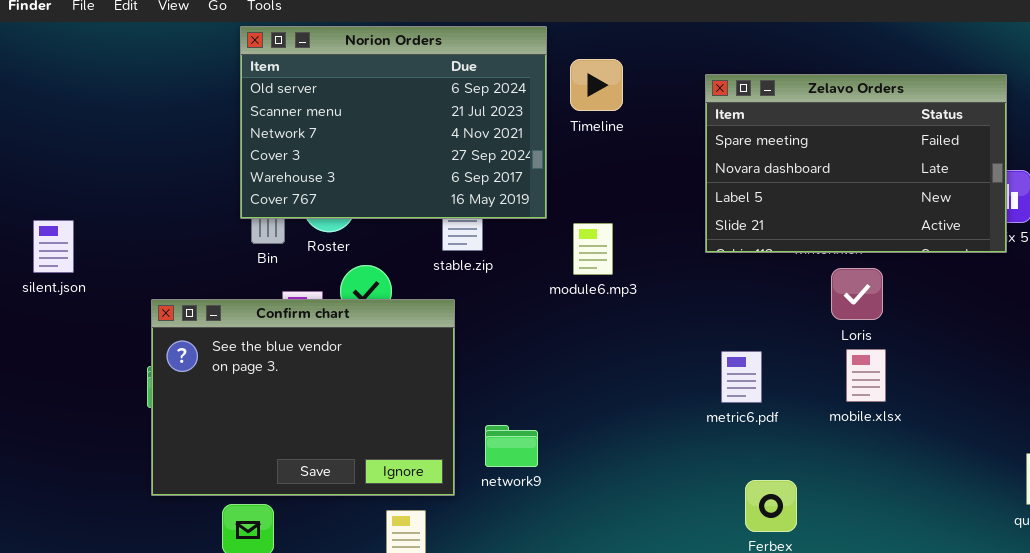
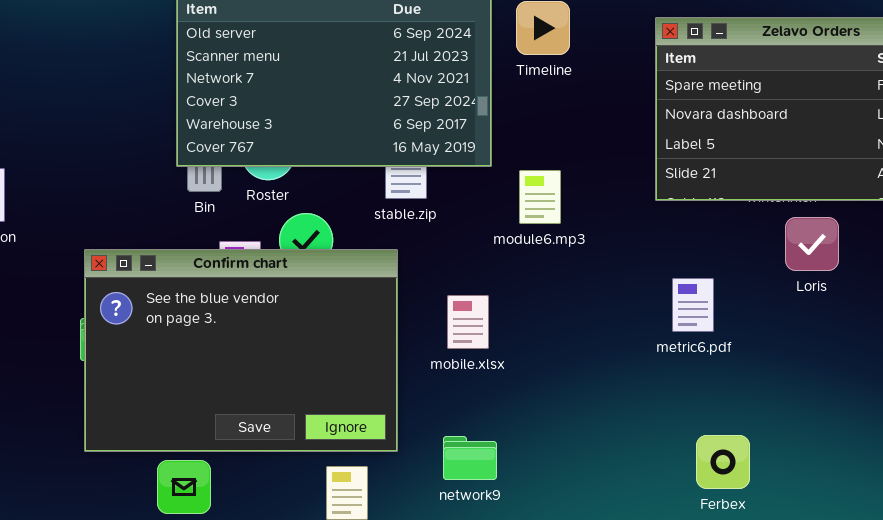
mobile.xlsx: [846,349,886,402] -> [447,295,489,349], moved
metric6.pdf: [721,351,762,403] -> [672,278,714,332], moved
network9: [485,425,538,467] -> [443,436,497,480], moved

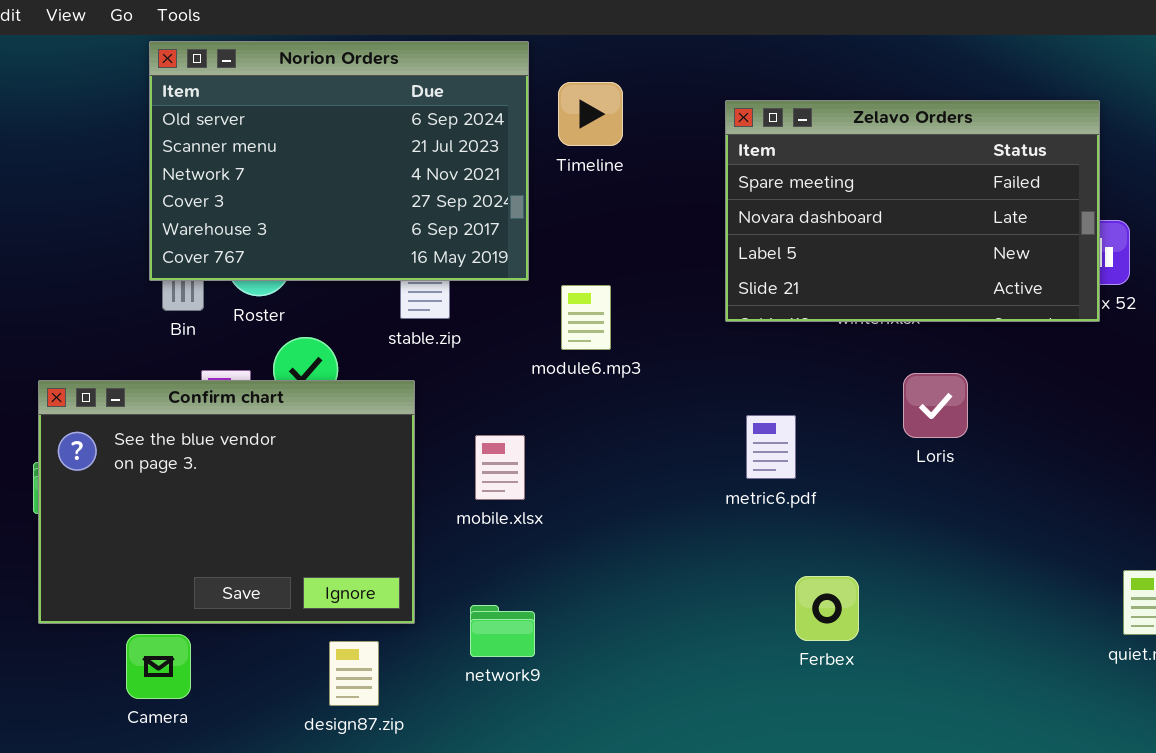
Loris: [785,217,839,271] -> [903,373,968,438], moved
Ferbex: [696,435,750,489] -> [795,576,859,641], moved

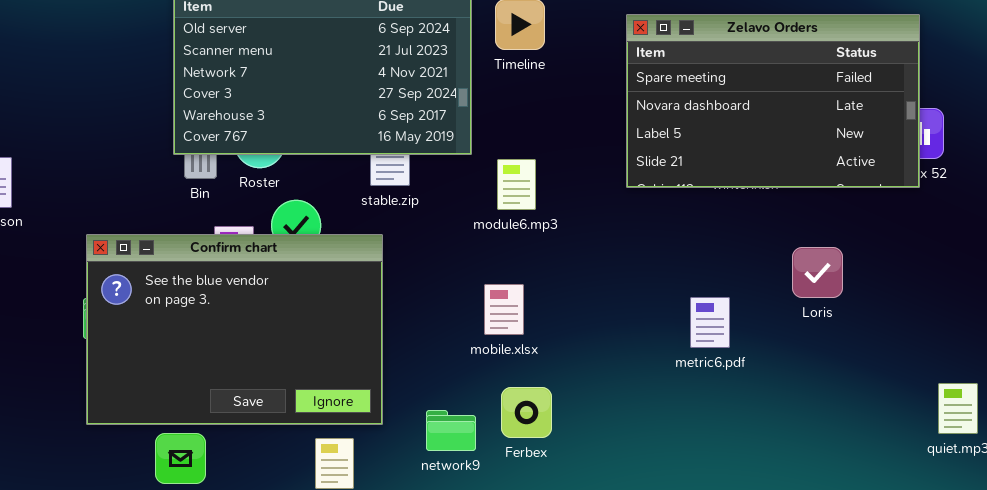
Loris: [903,373,968,438] -> [792,247,843,298], moved
metric6.pdf: [746,415,796,479] -> [690,297,730,348], moved
mobile.xlsx: [475,435,525,500] -> [484,284,524,335], moved
Ferbex: [795,576,859,641] -> [501,387,552,438], moved

